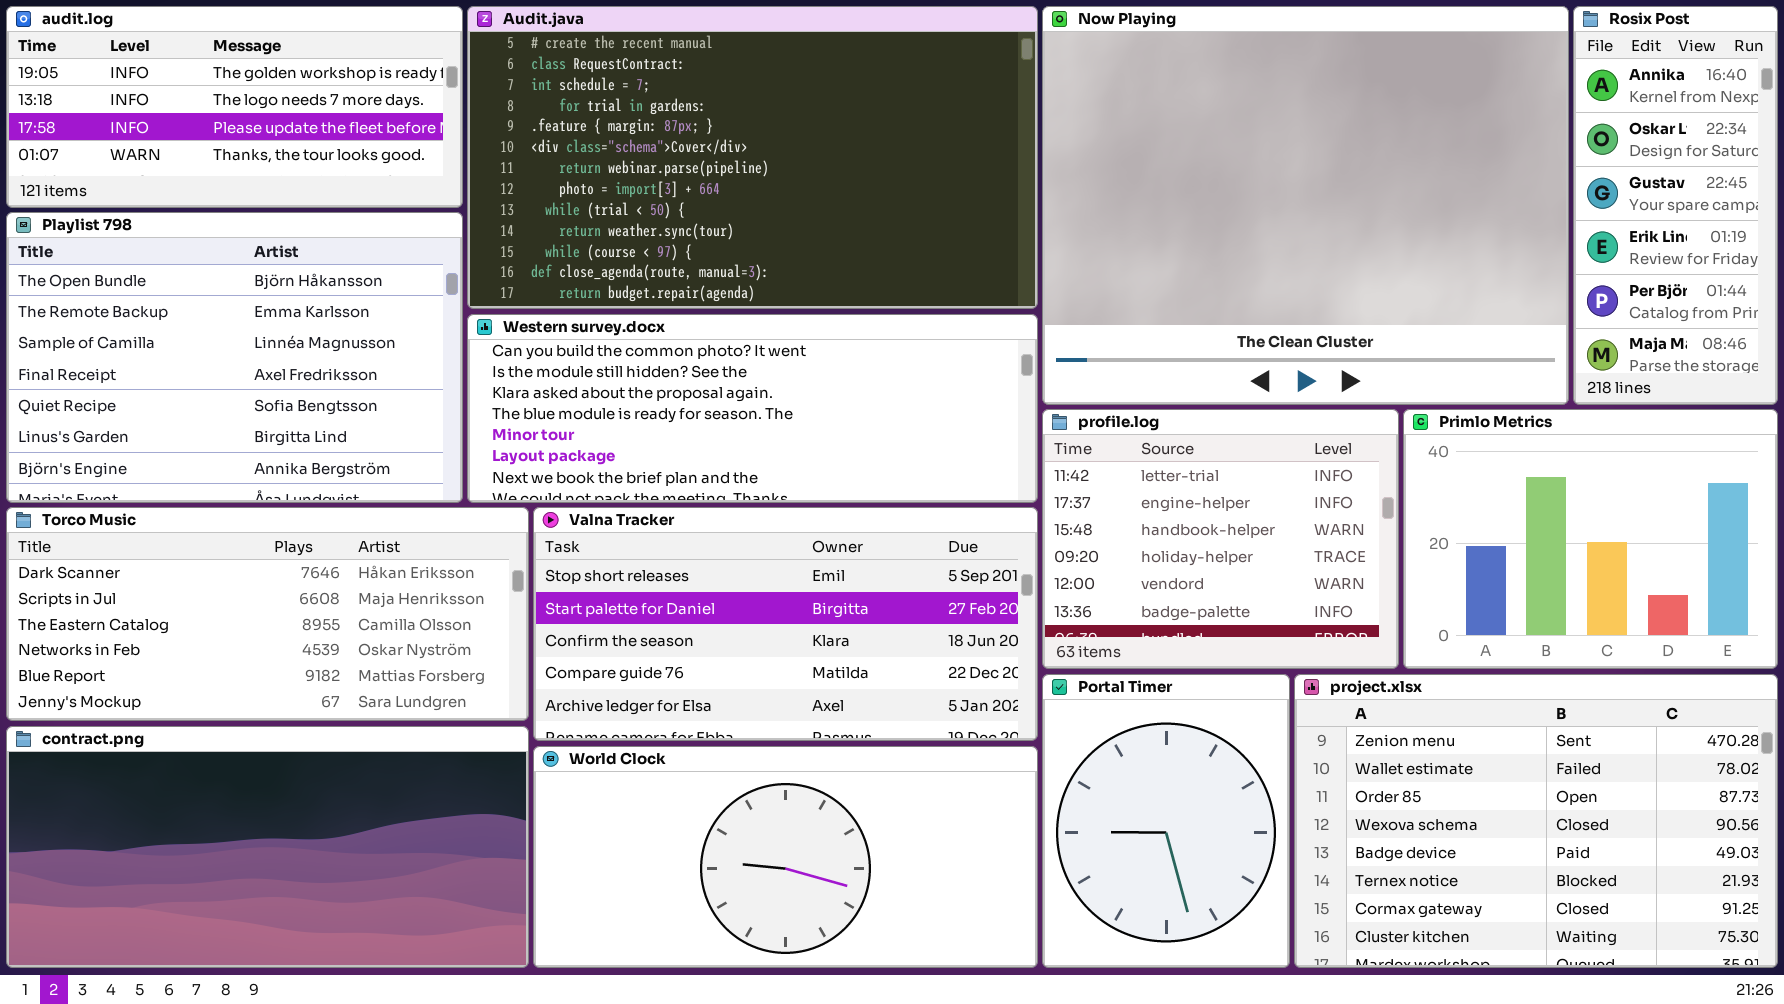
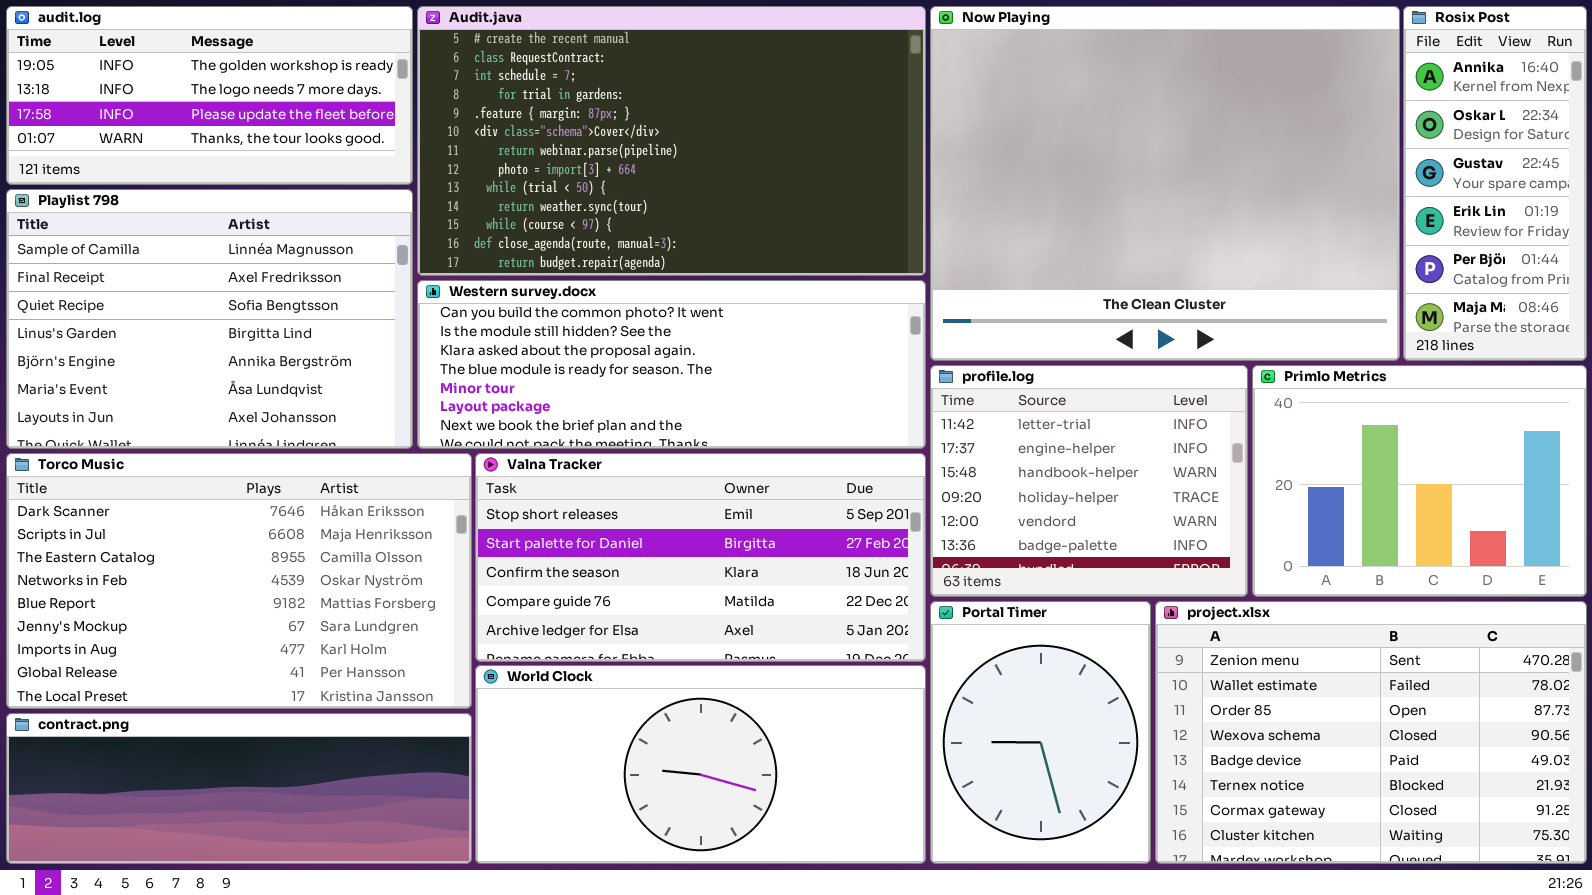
Playlist 798: [6,212,463,503] -> [6,189,413,449], scrolled down 2 rows
Torco Music: [6,507,529,721] -> [6,453,472,709], resized
contract.png: [6,726,529,968] -> [6,713,472,864], resized

